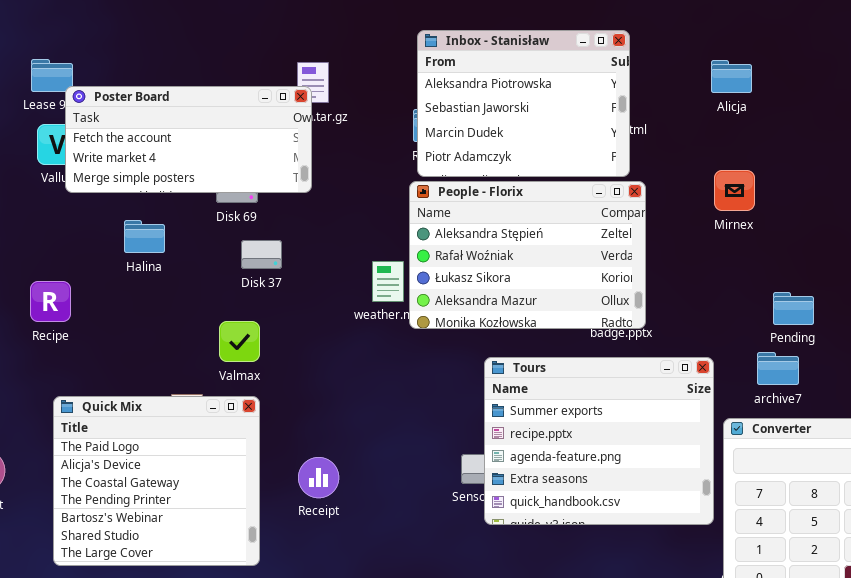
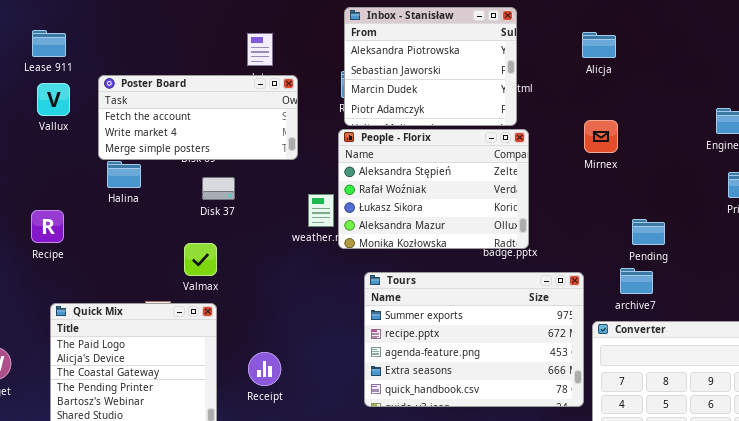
Poster Board: [65,86,312,193] -> [98,75,298,160], moved
Tours: [484,357,714,525] -> [364,272,584,407], resized

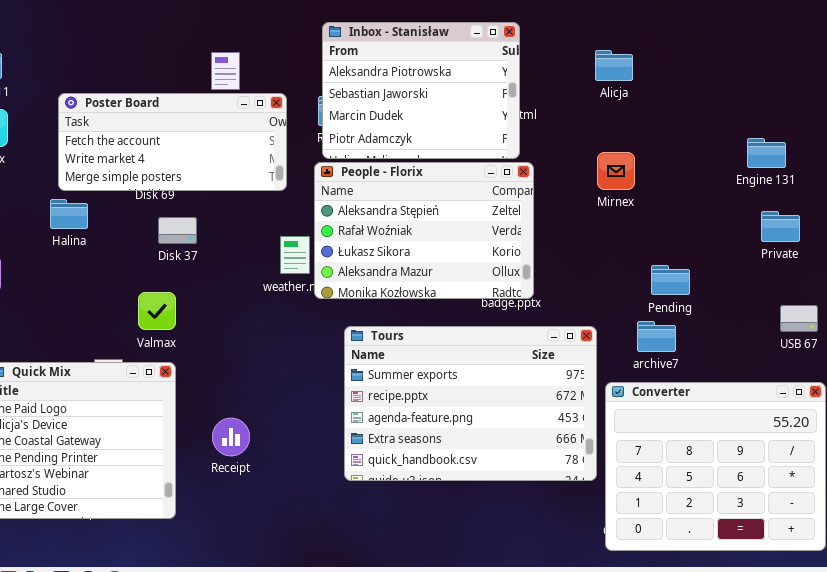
Poster Board: [98,75,298,160] -> [58,93,287,191], moved

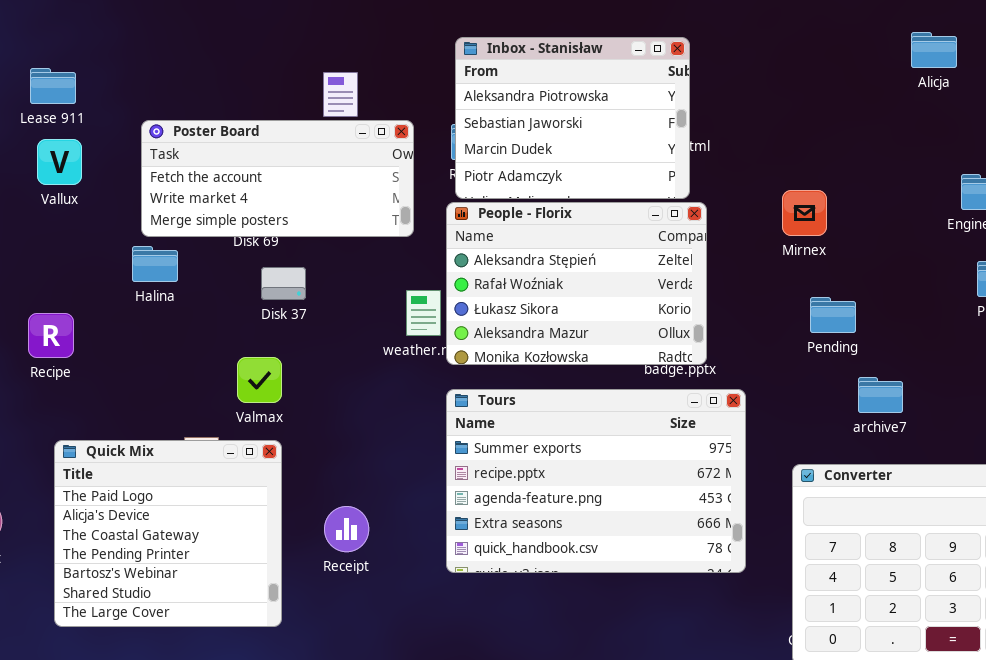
Alicja: [595,50,633,81] -> [911,32,957,68], moved
Pending: [651,265,690,295] -> [810,297,856,333], moved
archive7: [637,321,676,352] -> [858,377,903,413], moved
Tours: [344,326,597,481] -> [446,389,746,573], moved

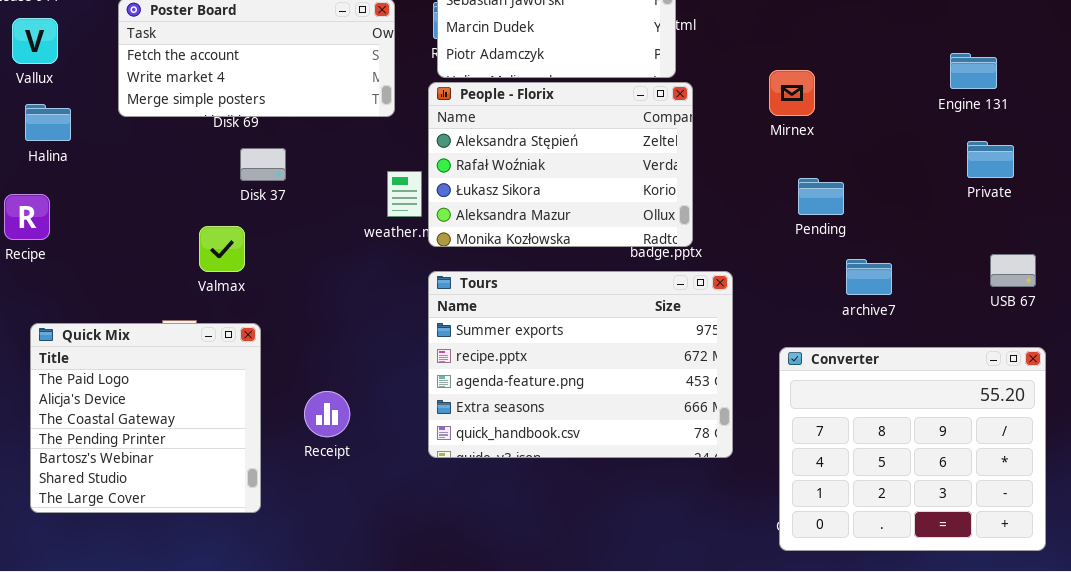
Halina: [132,246,178,282] -> [25,104,71,141], moved
Valmax: [237,357,282,403] -> [199,226,245,272], moved

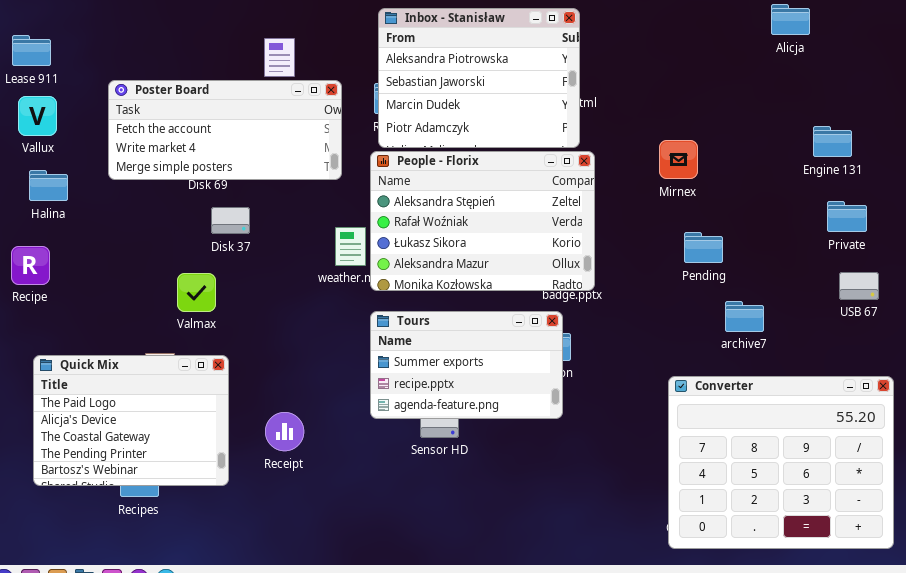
USB 67: [990,254,1036,287] -> [839,272,879,300], moved
Tours: [428,271,733,458] -> [370,311,563,419], resized
Quick Mix: [30,323,261,513] -> [33,355,229,486], resized

